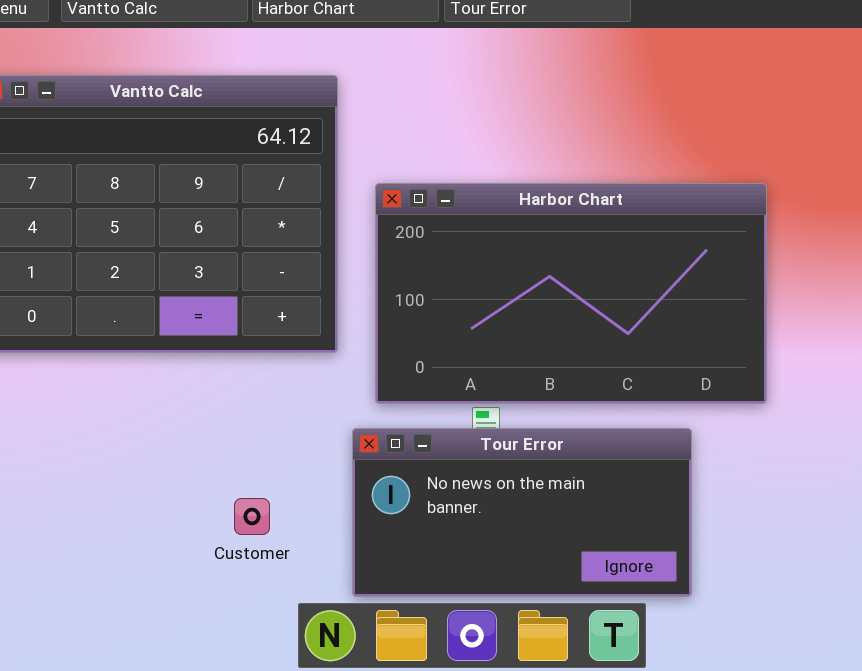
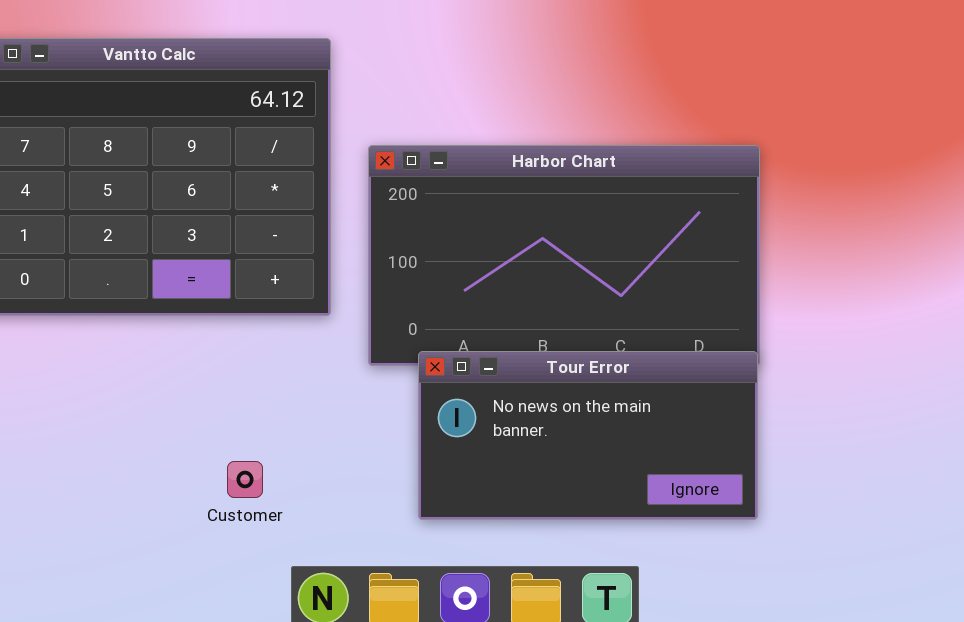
Tour Error: [352,428,692,597] -> [418,351,758,520], moved

